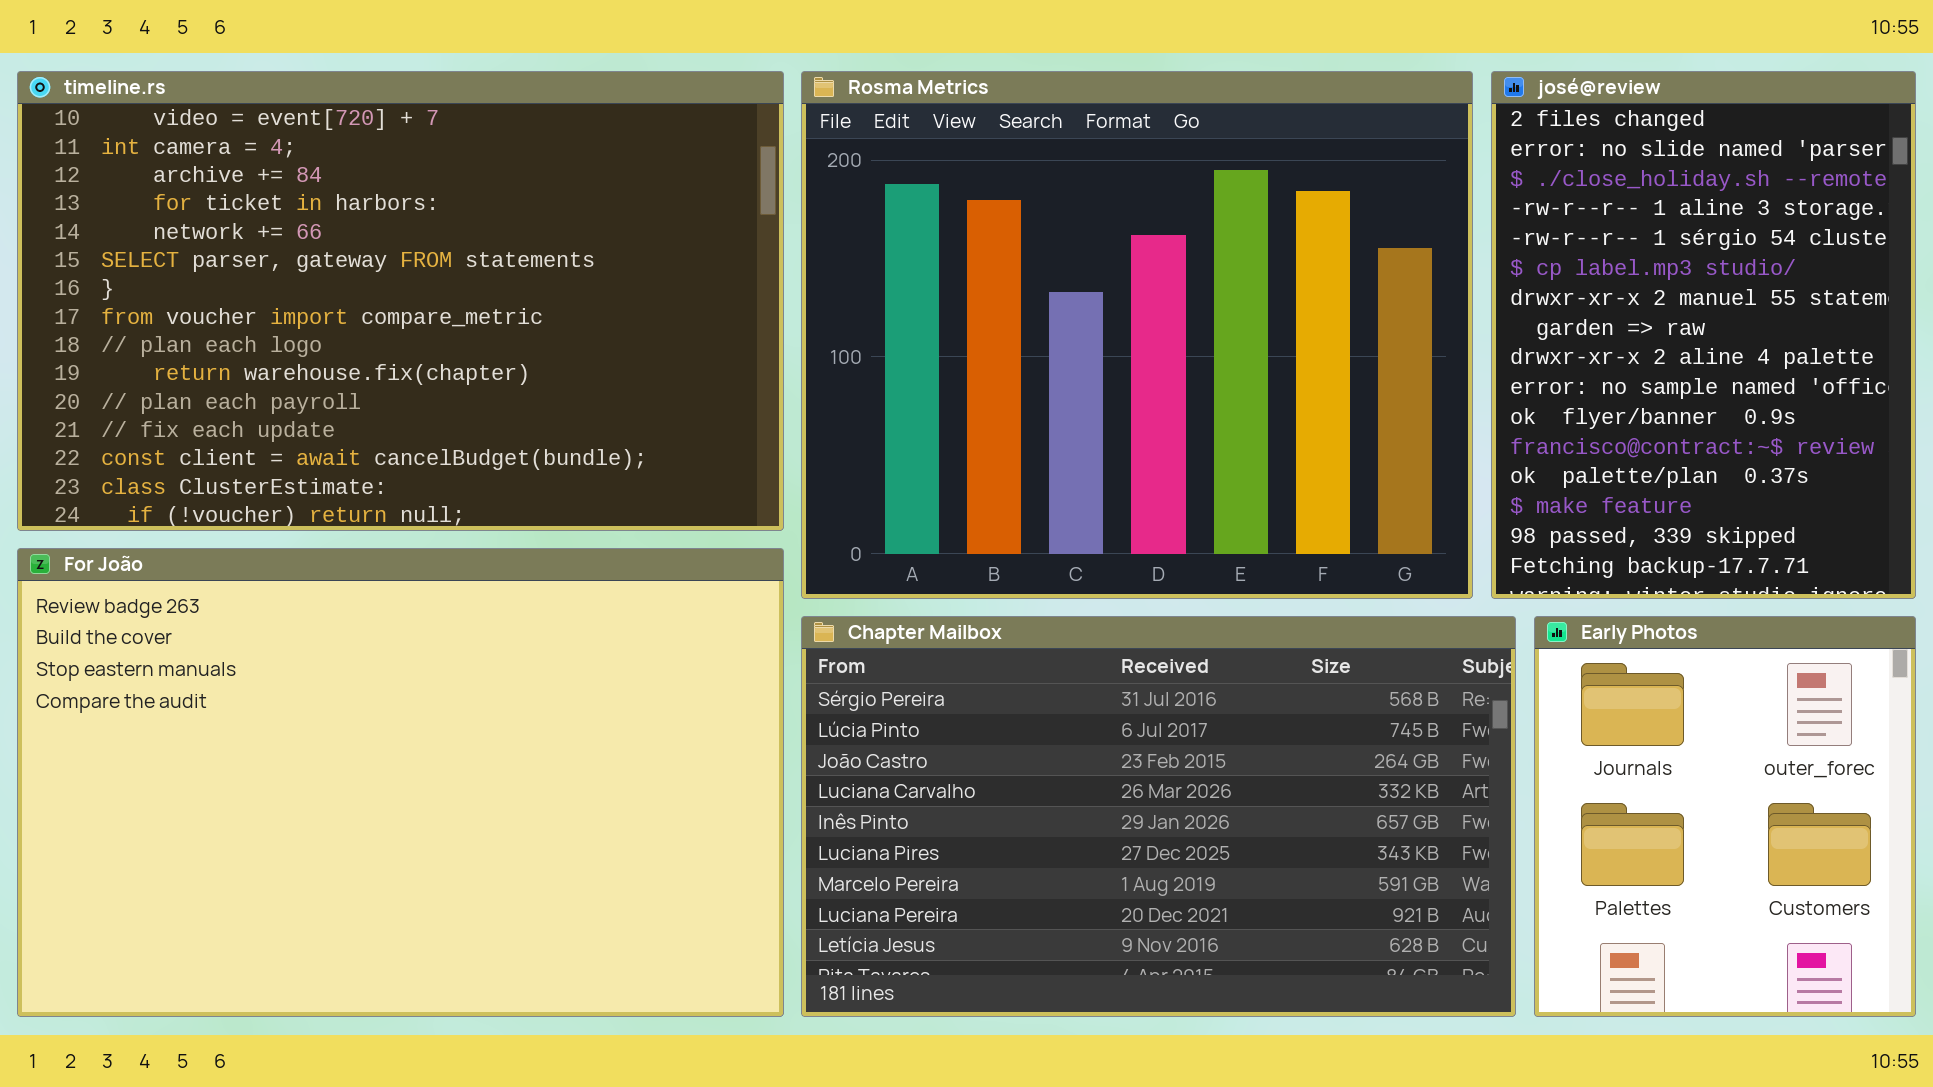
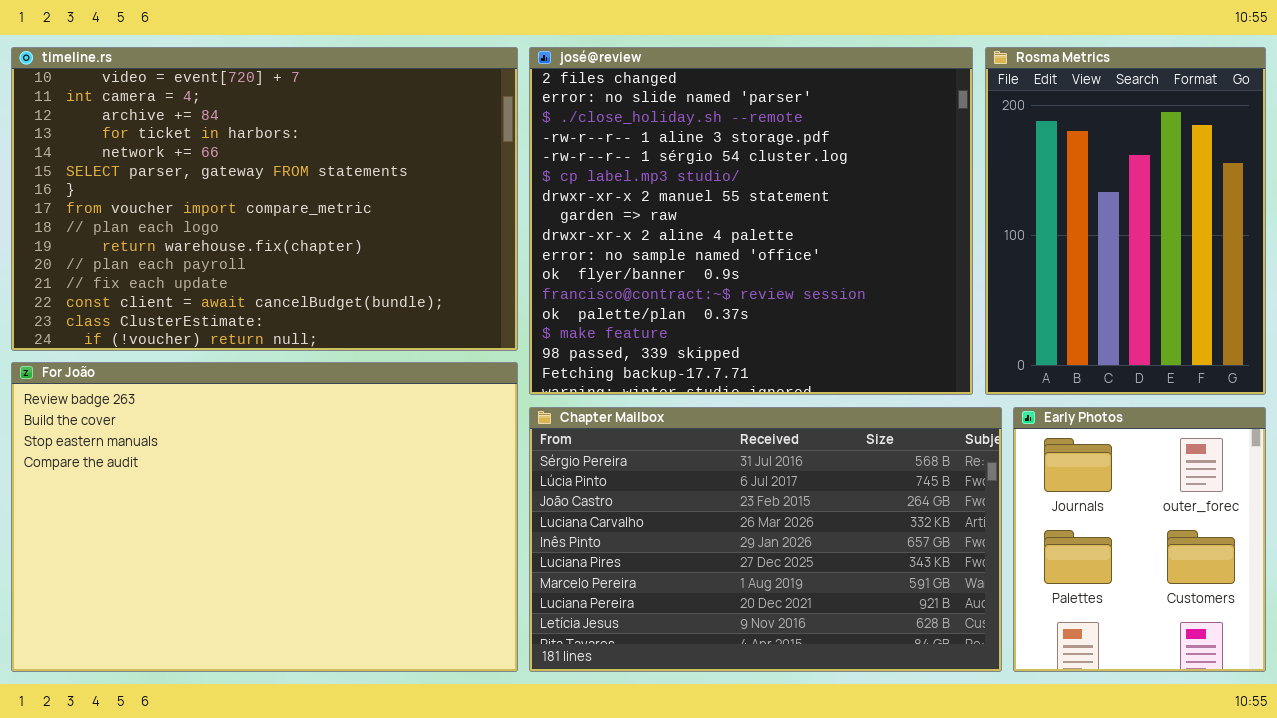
Rosma Metrics: [801,71,1473,599] -> [985,47,1266,395], moved, resized
josé@review: [1491,71,1916,599] -> [529,47,973,395], moved, resized

